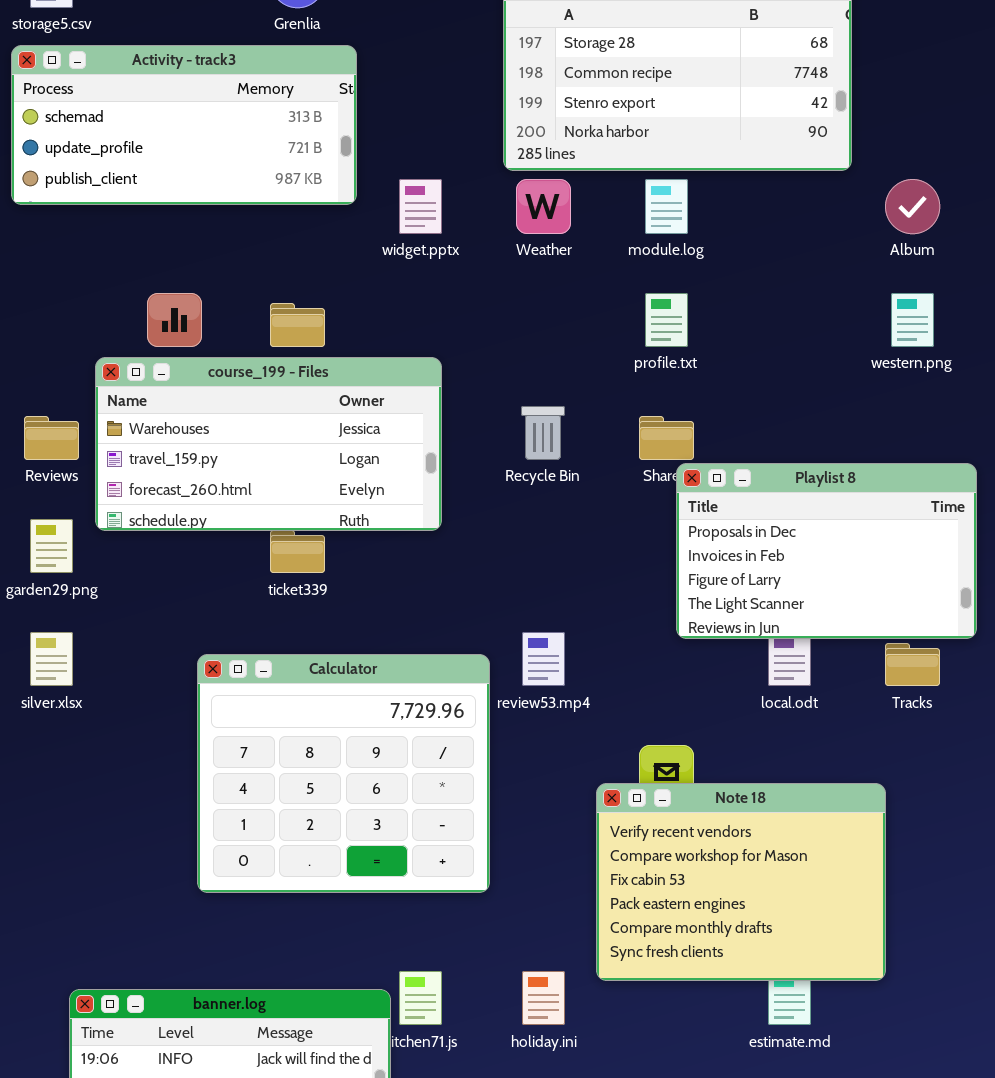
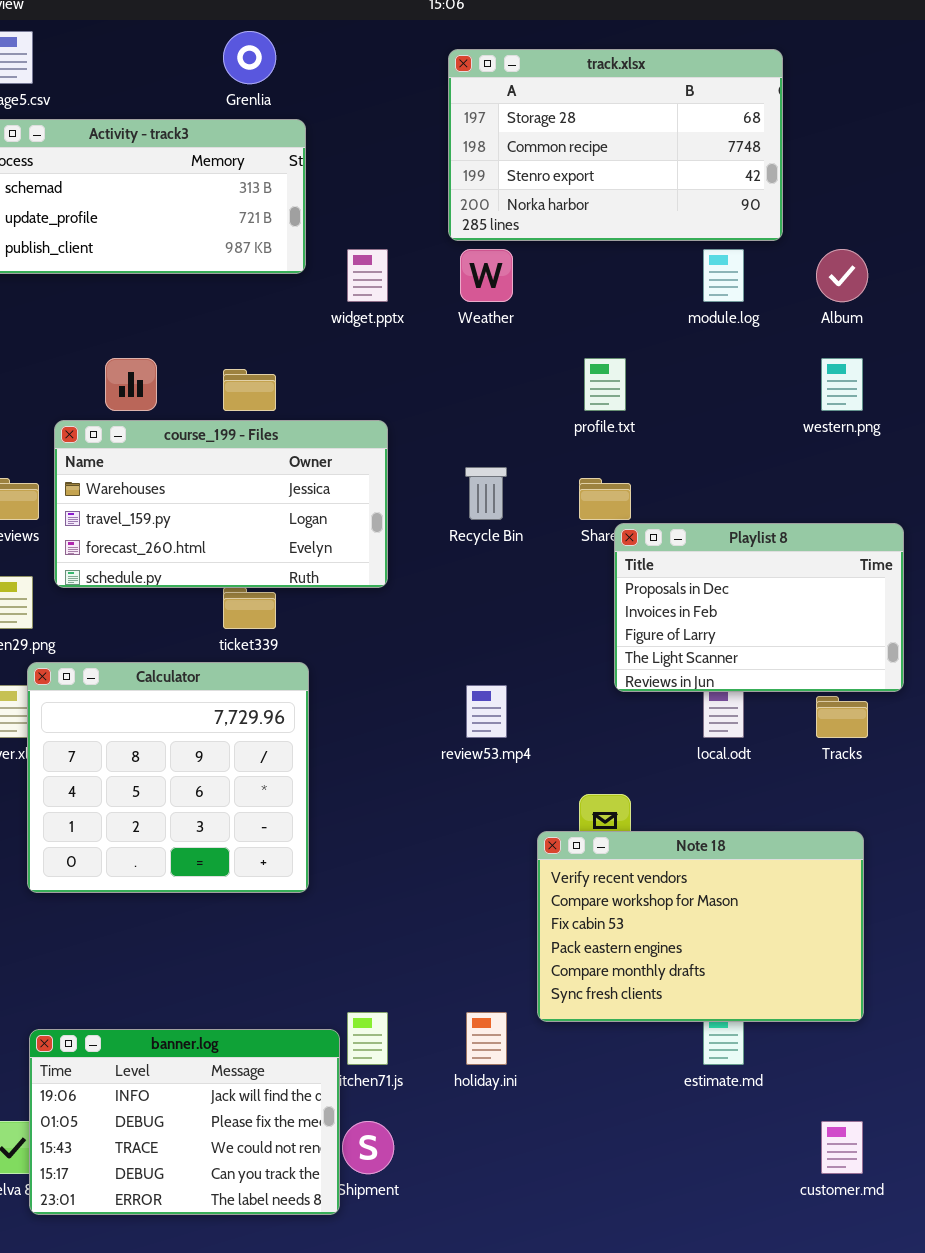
module.log: [645,179,688,234] -> [703,249,744,302], moved
Calculator: [197,654,490,893] -> [27,662,309,893], moved
Note 18: [596,783,886,981] -> [537,831,864,1022], resized

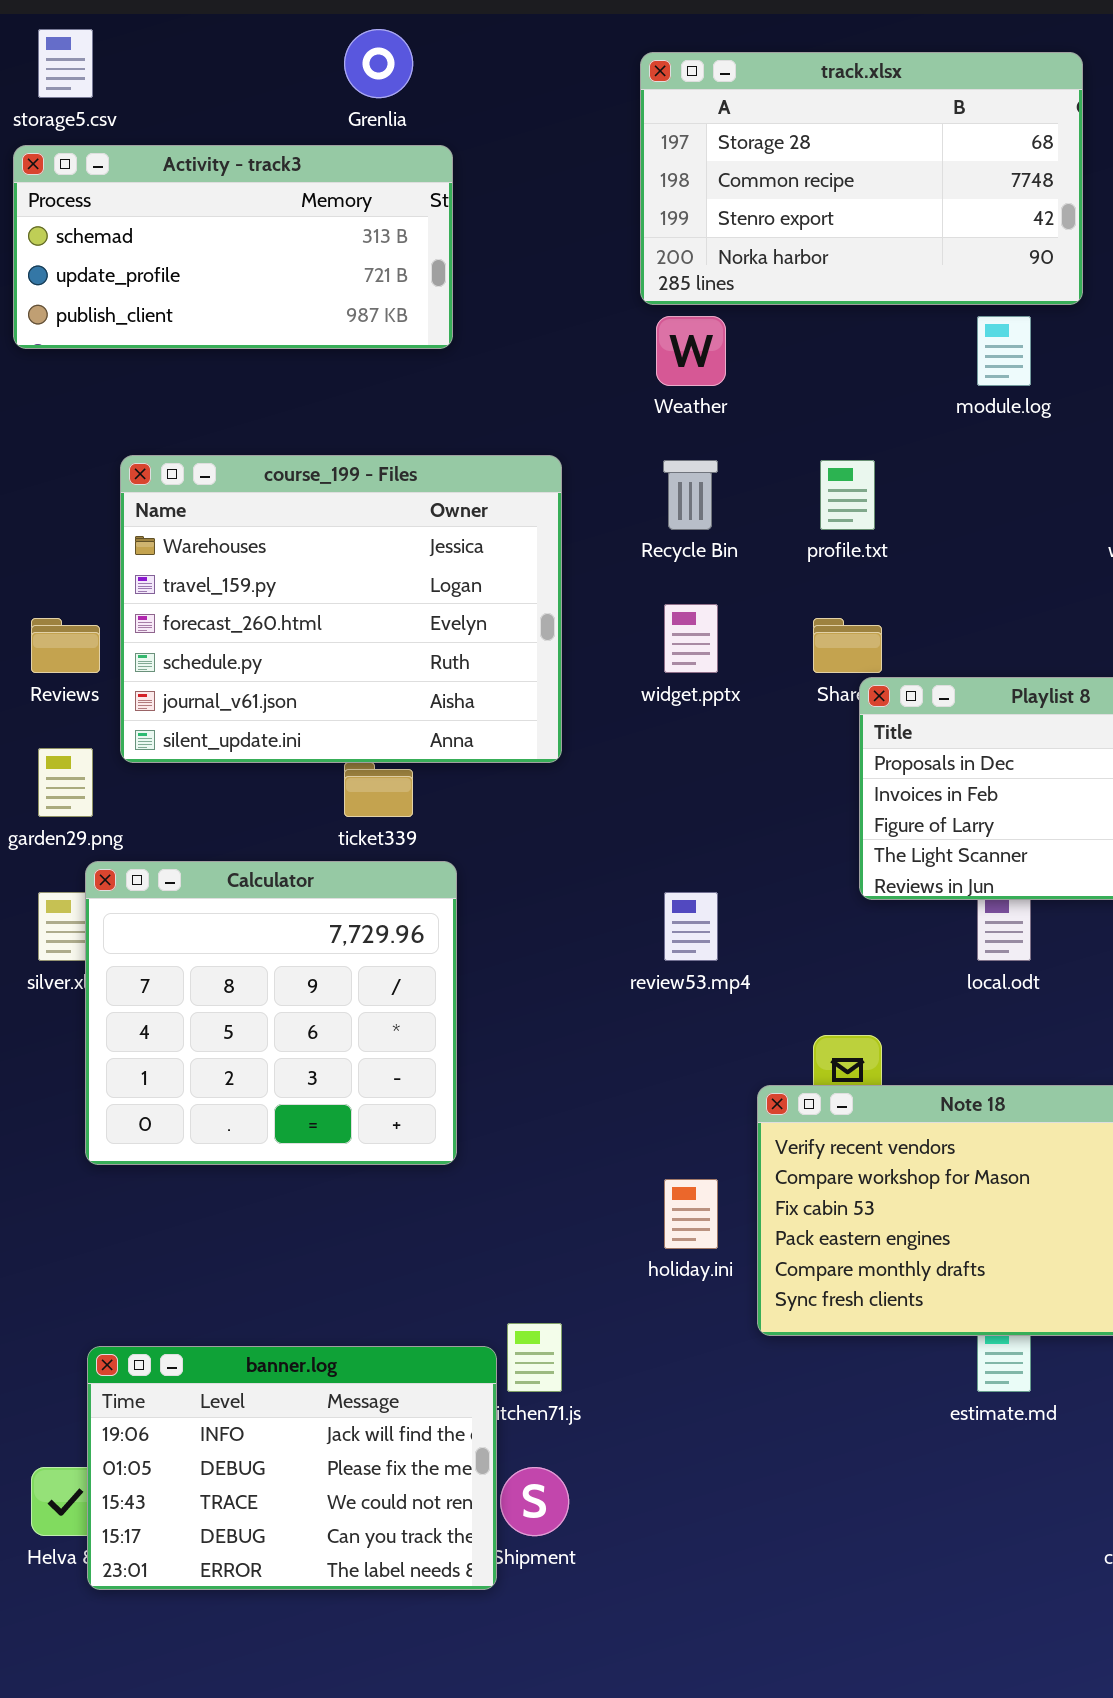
widget.pptx: [347,249,388,302] -> [664,604,718,673], moved
course_199 - Files: [54,420,388,588] -> [120,455,562,763], resized
Recycle Bin: [465,467,507,520] -> [663,460,718,530], moved
holiday.ini: [466,1012,507,1065] -> [664,1179,718,1249], moved

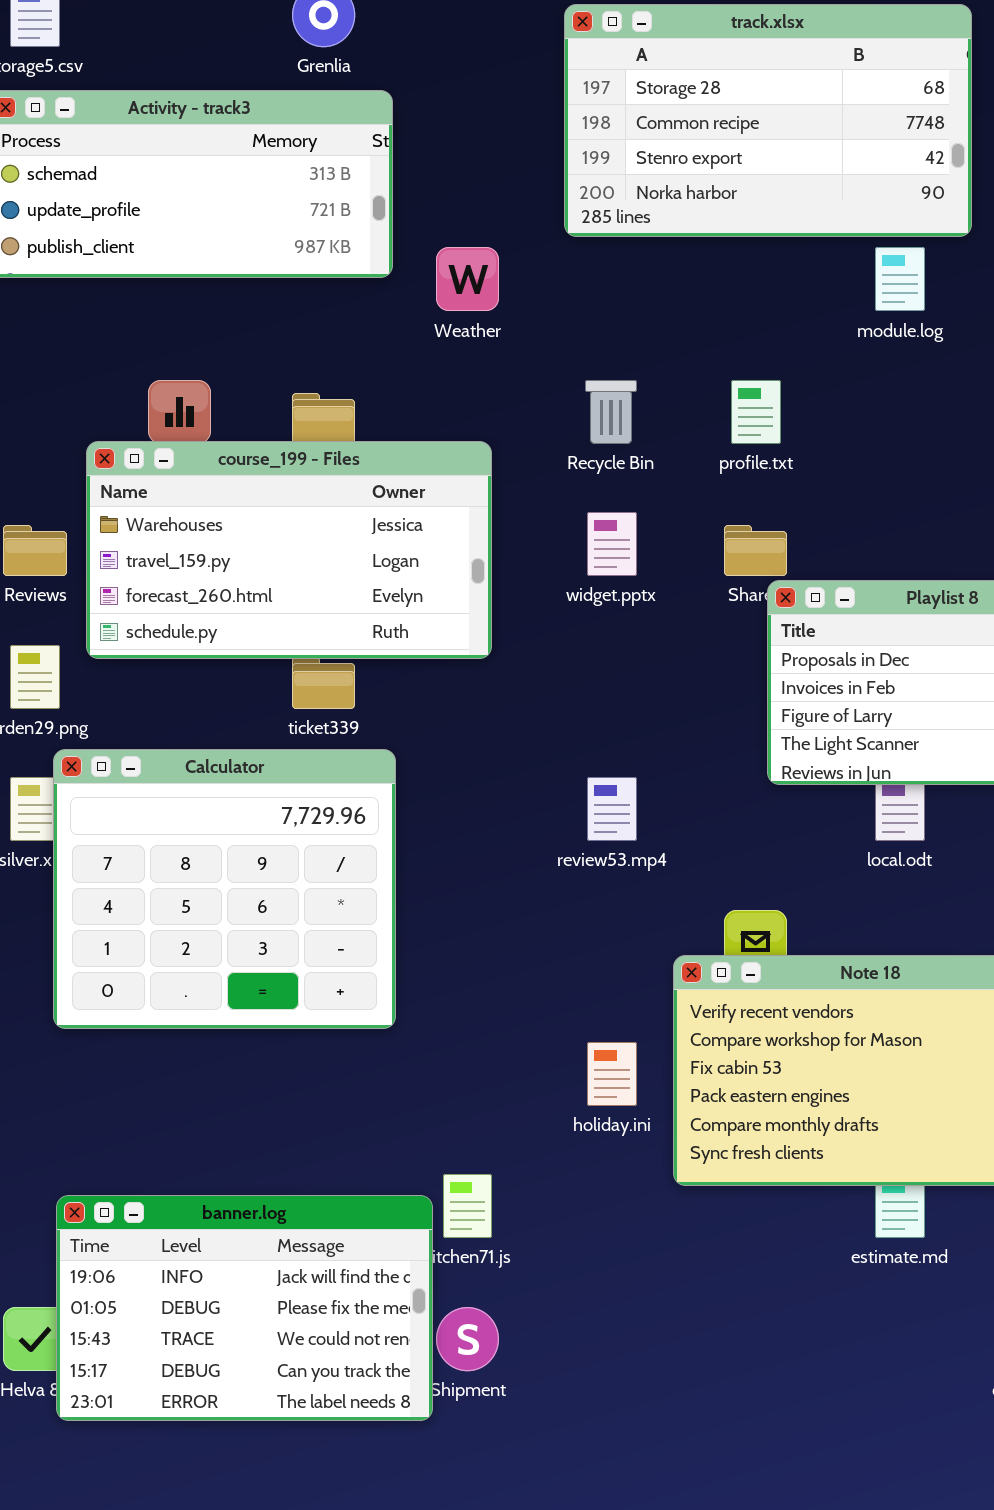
Weather: [656,316,726,386] -> [436,247,499,311], moved
course_199 - Files: [120,455,562,763] -> [86,441,492,659], resized

